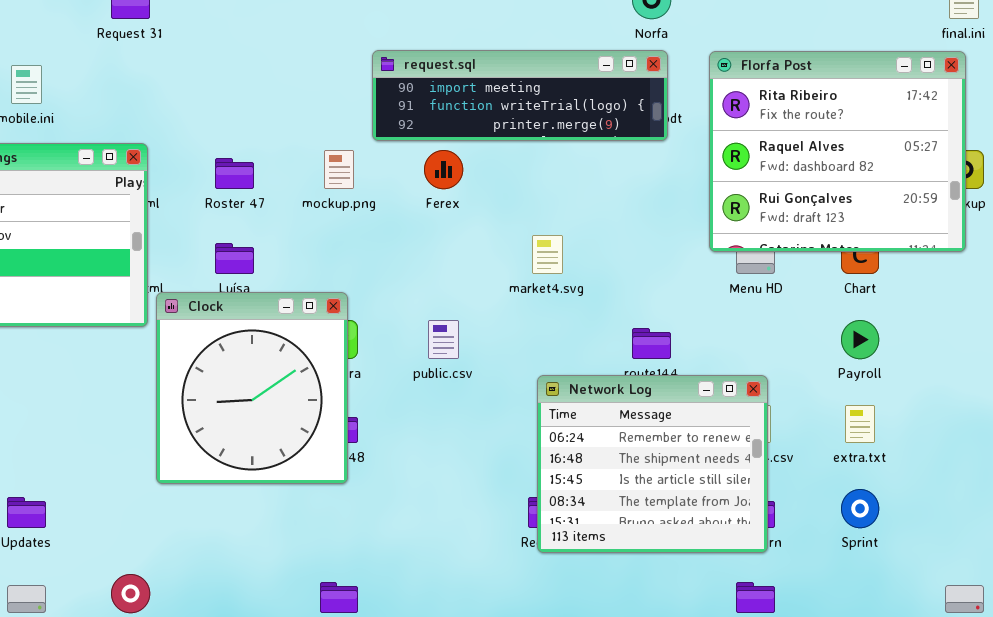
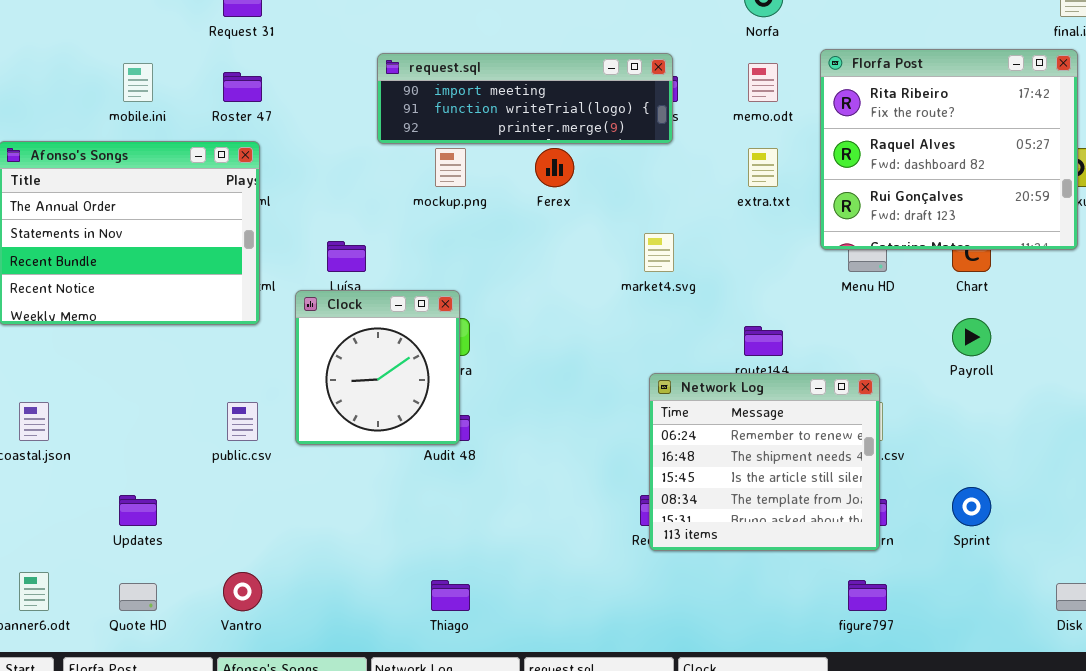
request.sql: [372,50,668,141] -> [377,53,673,144], moved
Roster 47: [215,158,254,189] -> [223,72,262,102], moved
Clock: [156,292,348,484] -> [295,290,460,445], resized
public.csv: [428,320,459,359] -> [227,402,258,441], moved
extra.txt: [845,405,875,443] -> [748,148,778,187], moved

